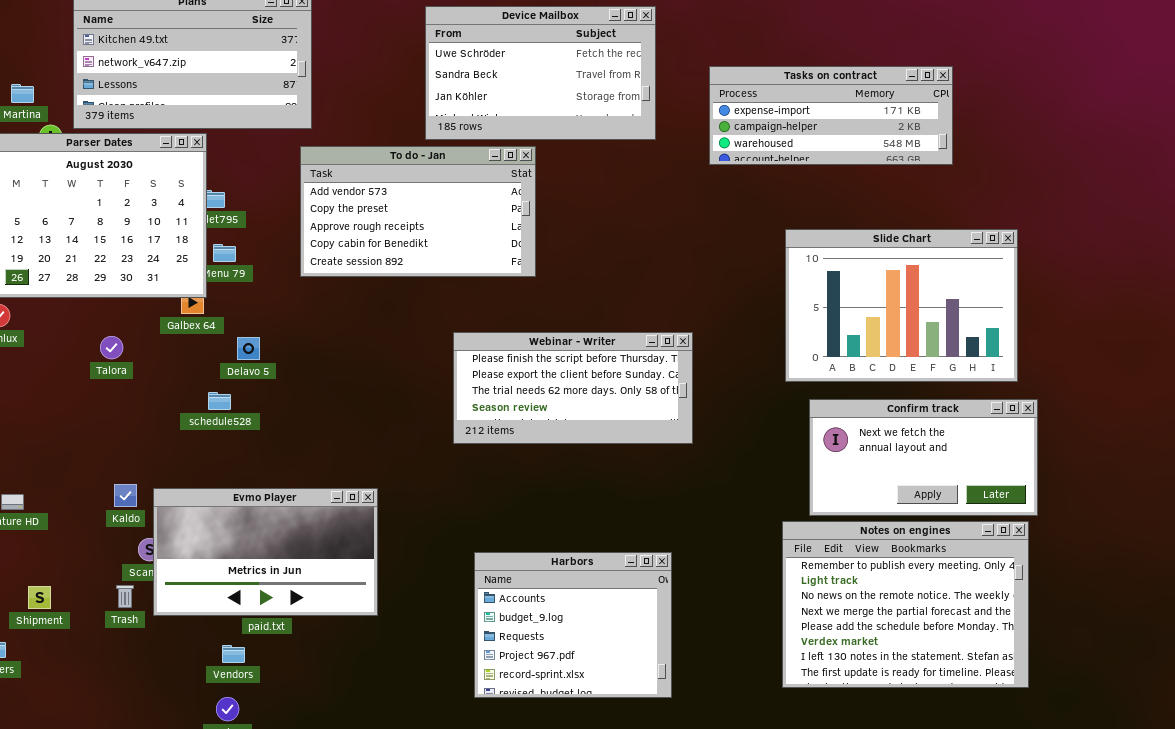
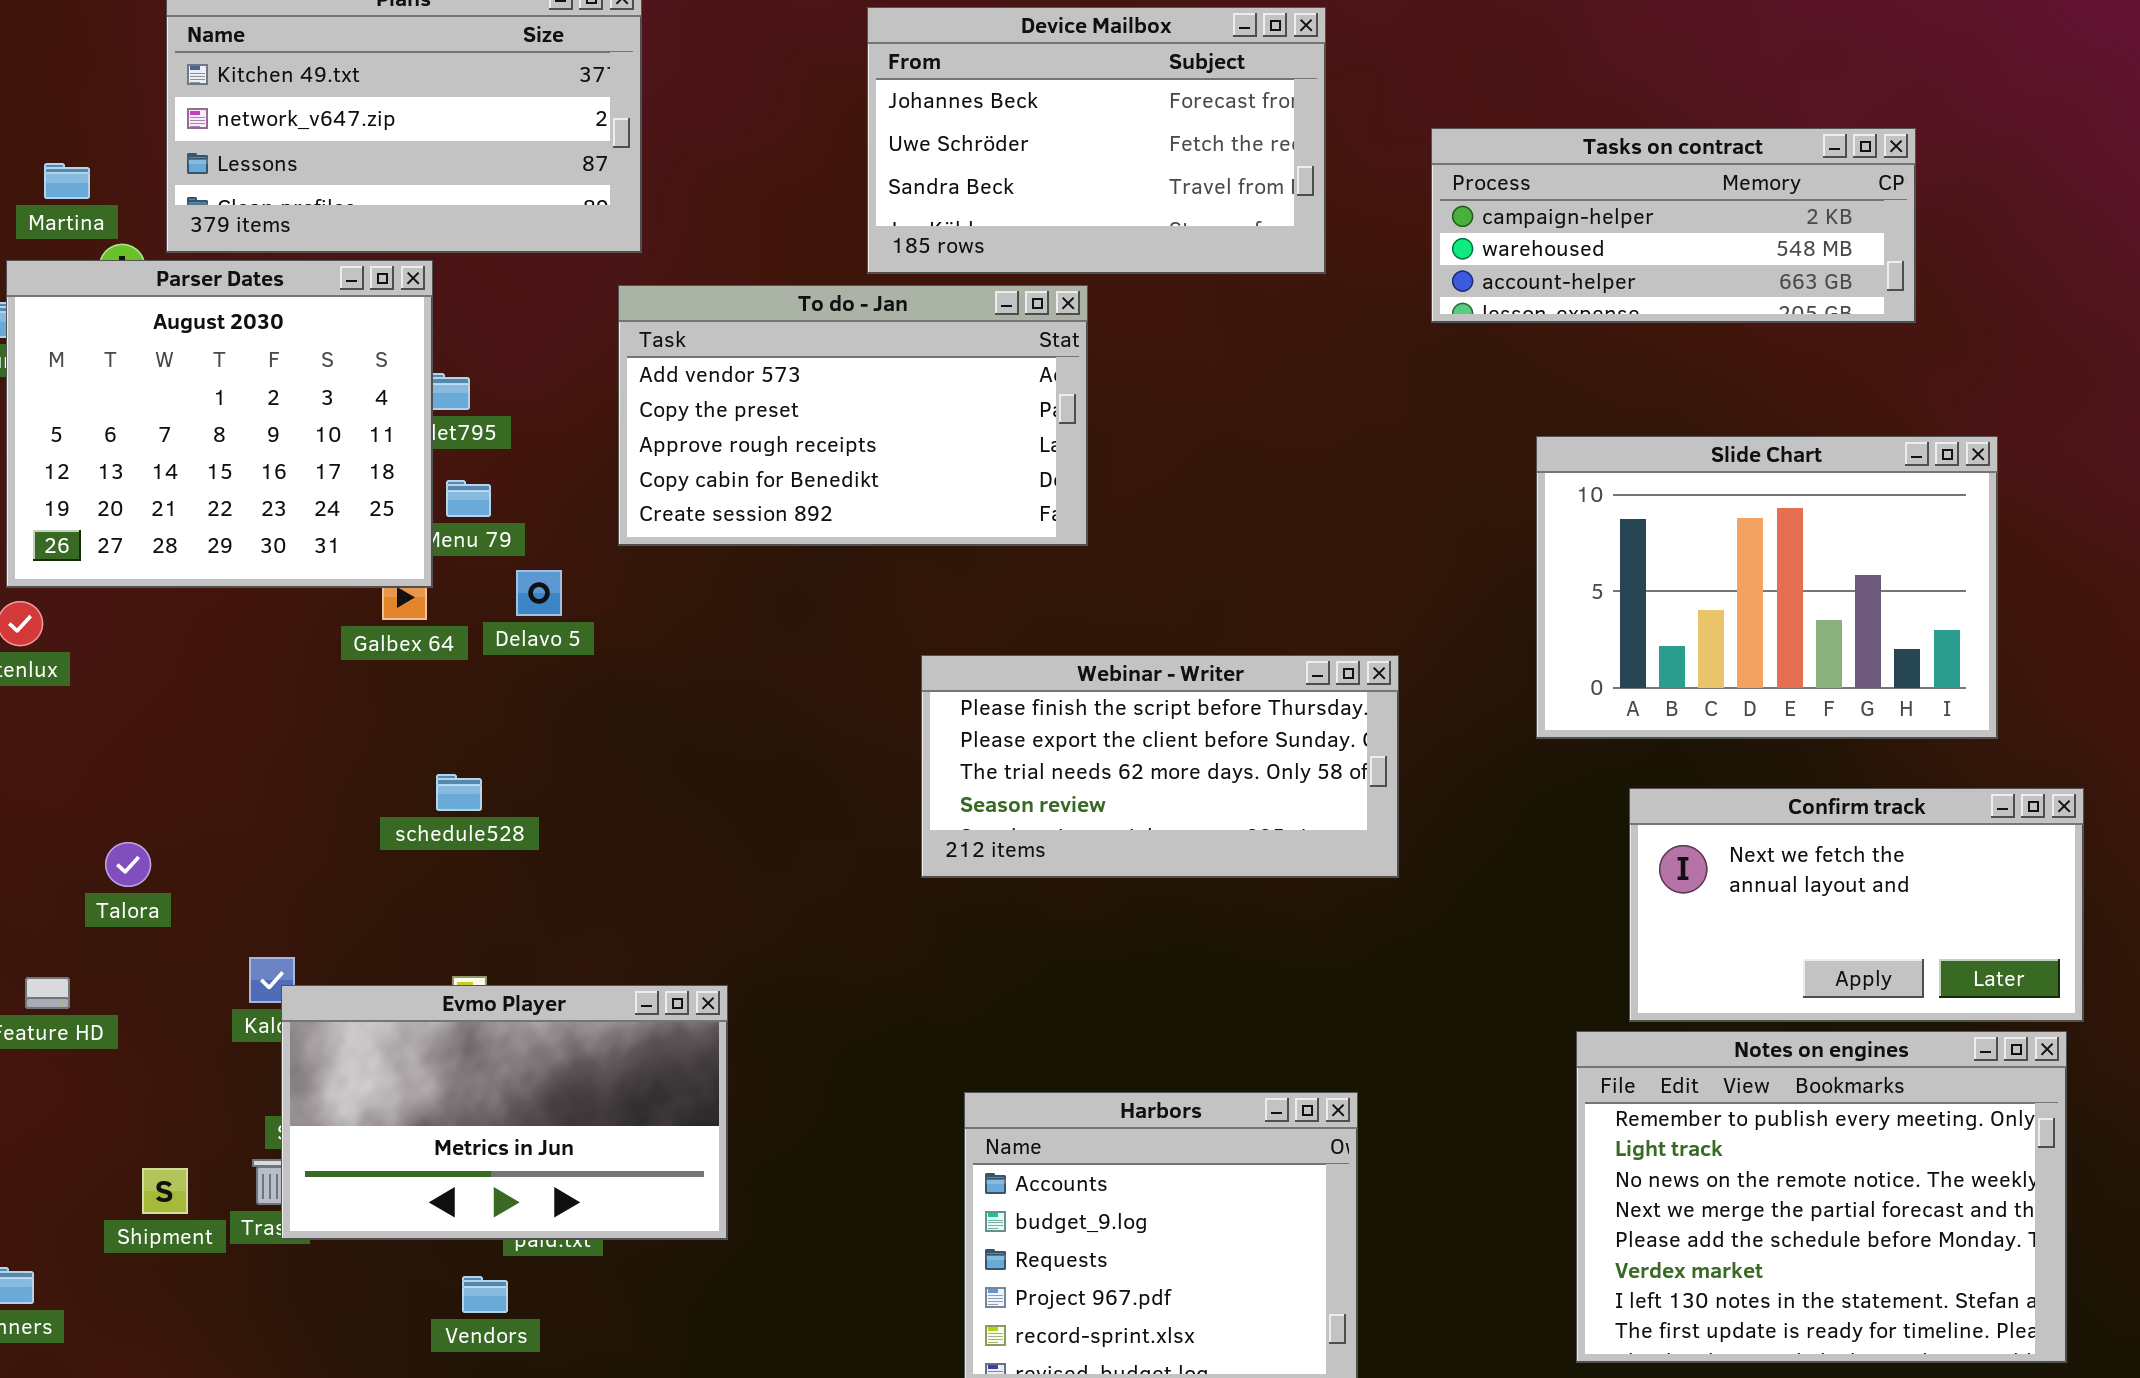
Device Mailbox: [425,6,656,140] -> [867,7,1326,274], scrolled up 1 row
Tasks on contract: [709,66,953,165] -> [1431,128,1916,323], scrolled down 1 row
Slide Chart: [785,229,1018,382] -> [1536,436,1998,739], moved
Talora: [100,336,123,359] -> [105,842,151,887], moved
Delavo 5: [237,337,260,360] -> [516,570,562,616], moved
Evmo Player: [153,488,378,616] -> [281,985,728,1240], moved
Shipment: [28,586,51,609] -> [142,1168,188,1214], moved

